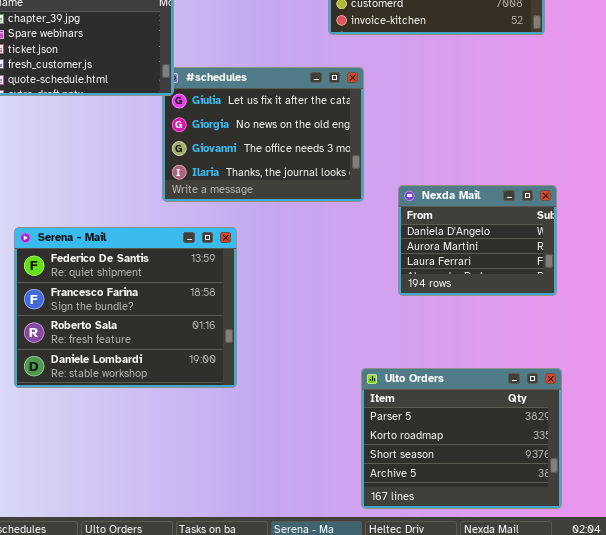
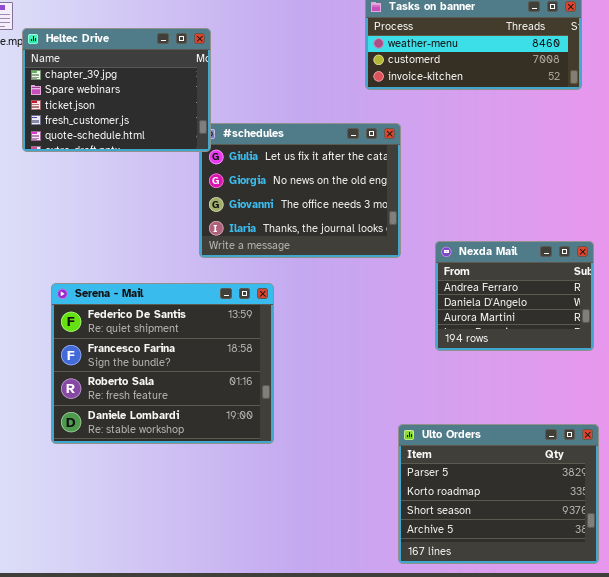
Nexda Mail: [398,185,557,296] -> [435,241,594,351], scrolled up 1 row

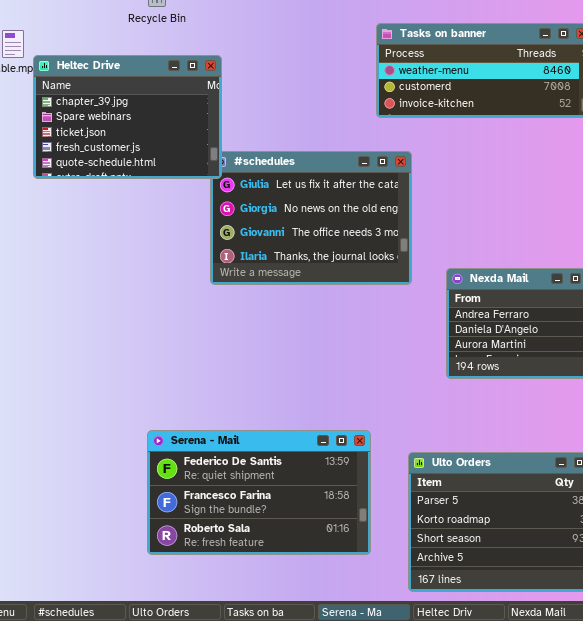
Serena - Mail: [51,283,274,444] -> [147,430,371,555], moved, resized

